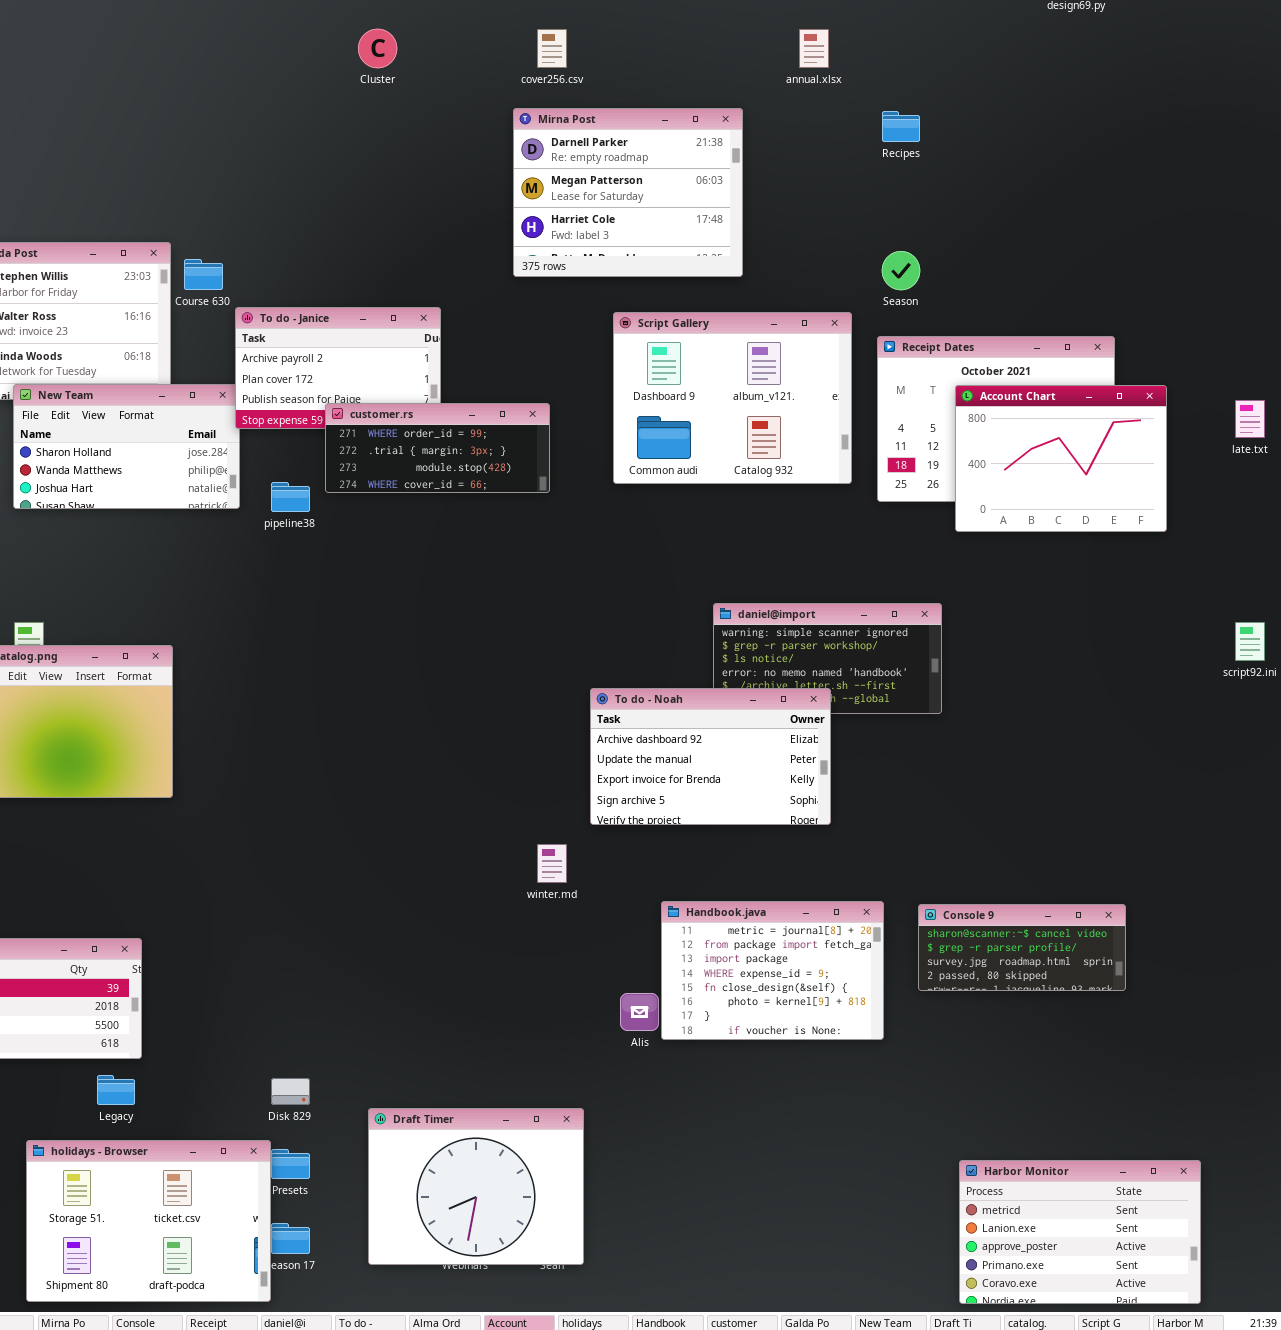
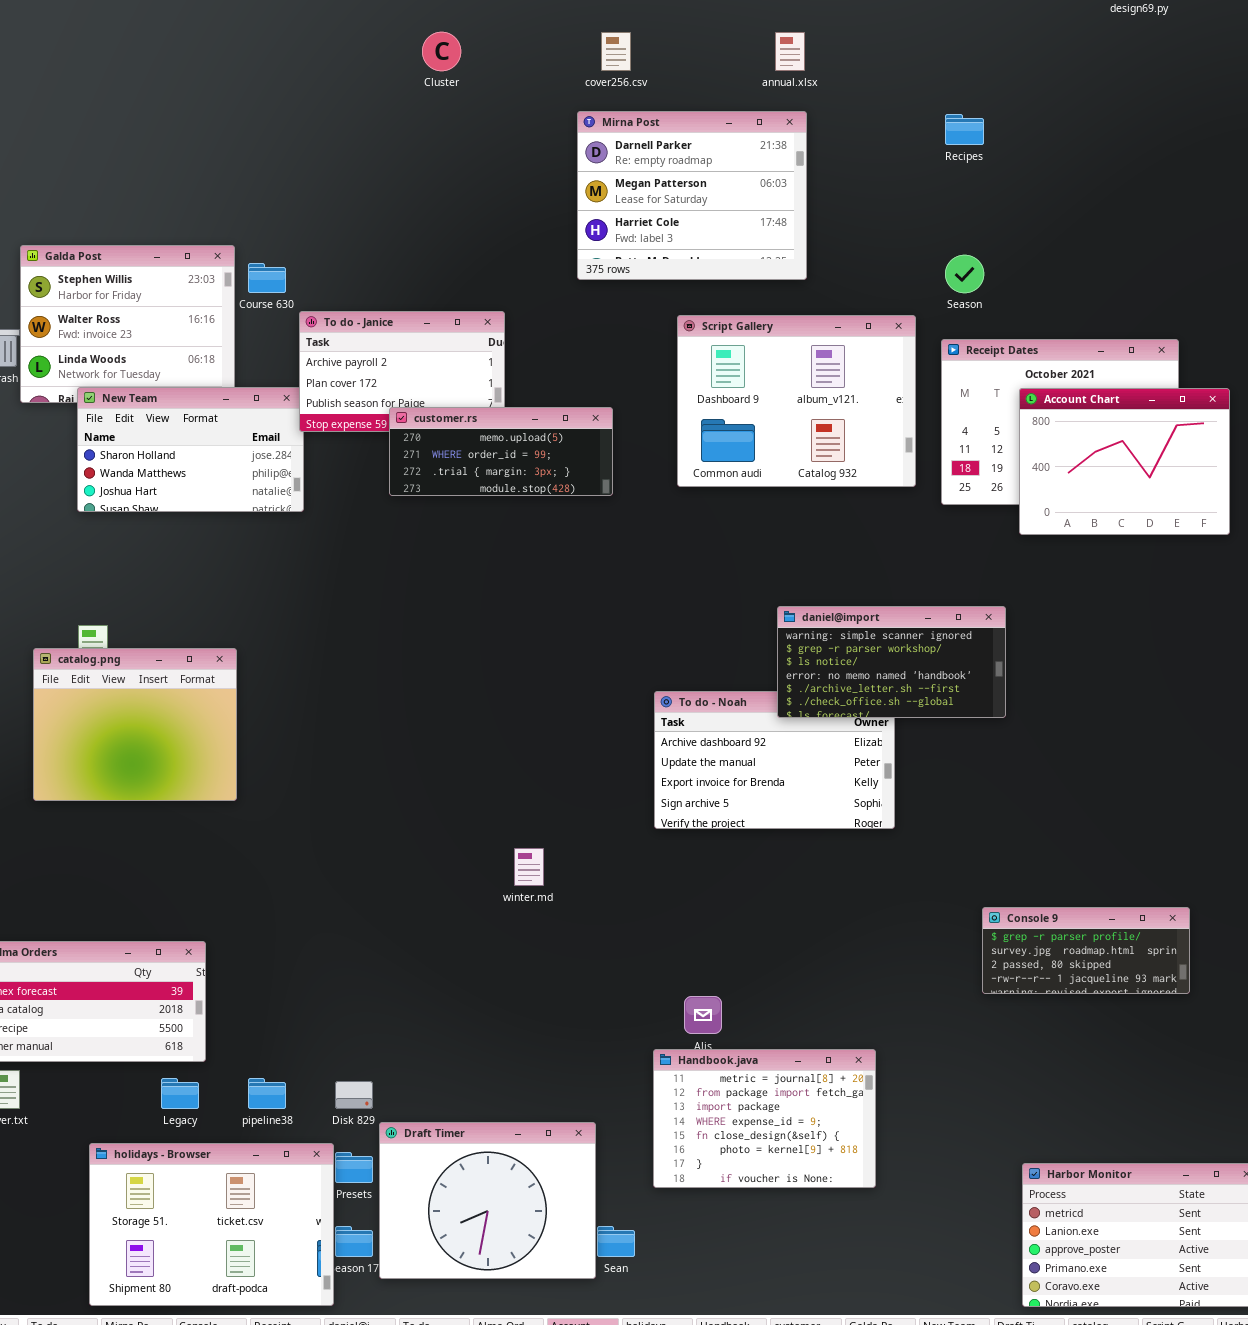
annual.xlsx: [799,29,829,68] -> [775,32,805,71], moved
customer.rs: [325,403,550,493] -> [389,407,613,496], scrolled up 1 row
pipeline38: [271,482,310,512] -> [248,1078,286,1109], moved
daniel@import: [713,603,942,714] -> [777,606,1006,718], raised
winter.md: [537,844,567,883] -> [514,848,544,886], moved
Handbook.java: [661,901,884,1040] -> [653,1049,876,1188], moved
Console 9: [918,904,1126,991] -> [982,907,1190,994], scrolled down 1 row
Draft Timer: [368,1108,584,1265] -> [379,1122,596,1279], moved

